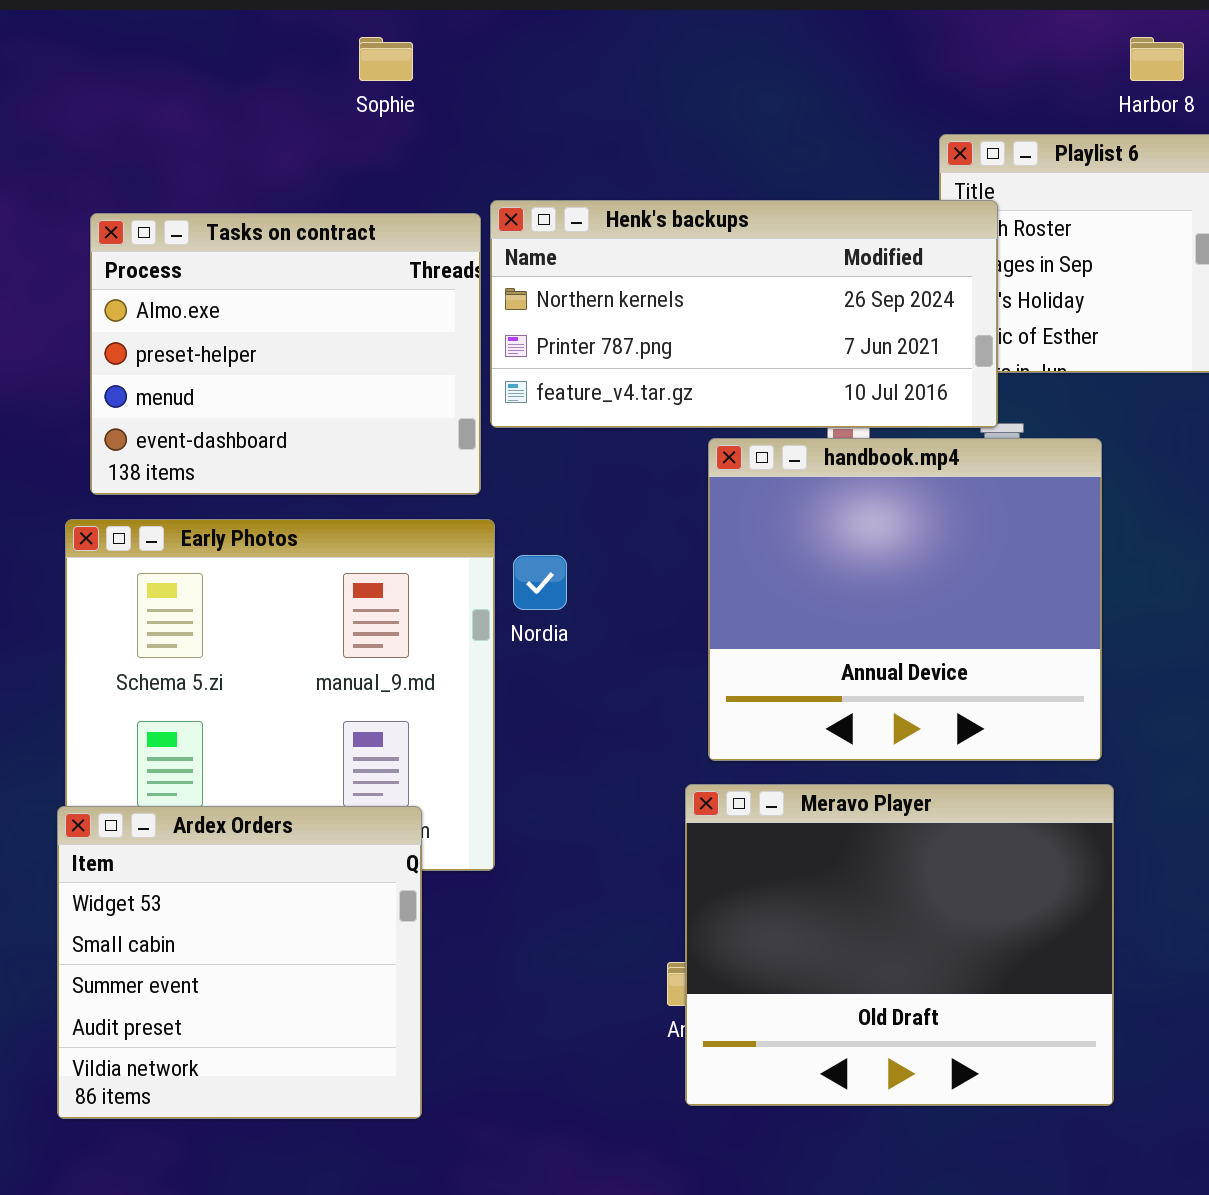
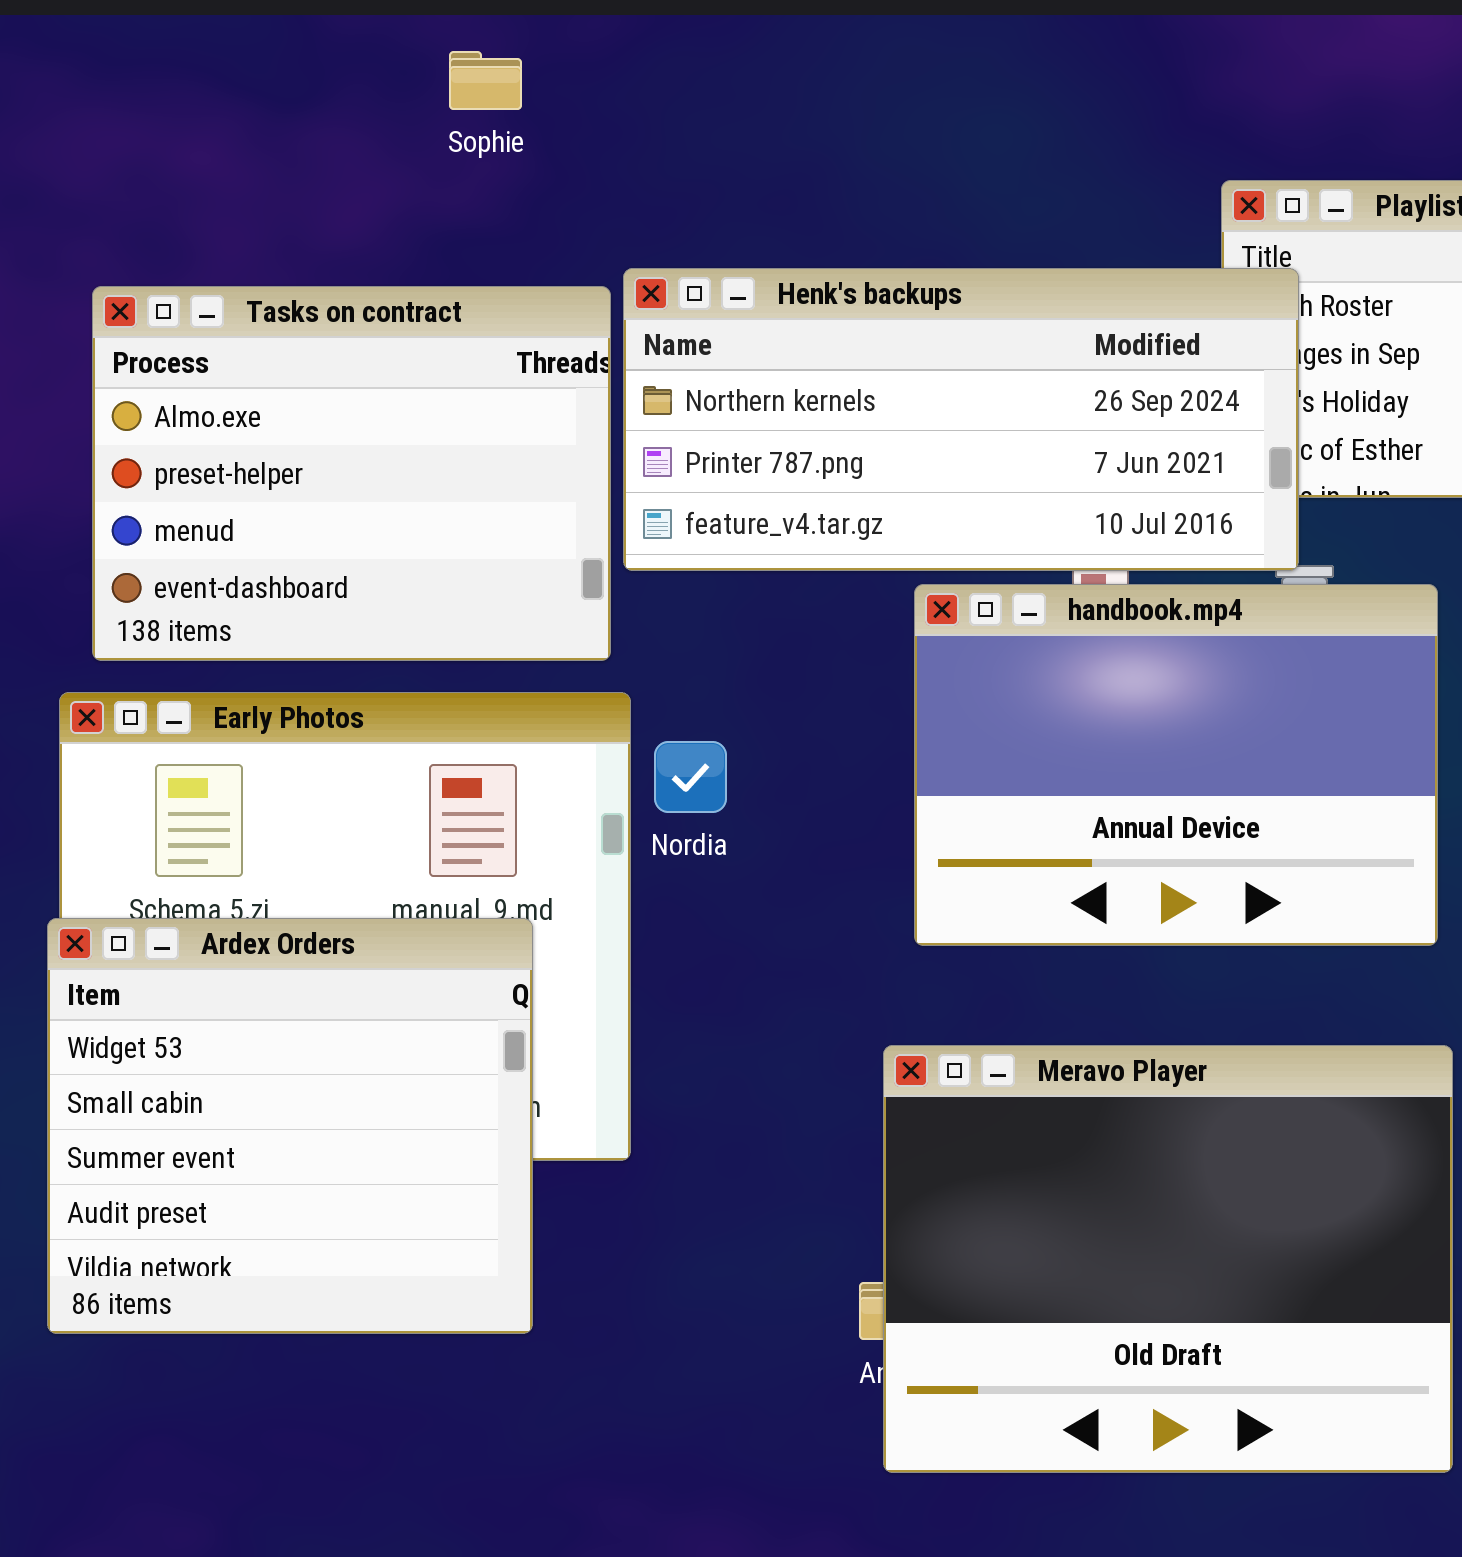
handbook.mp4: [708,438,1102,761] -> [914,584,1438,946], resized
Ardex Orders: [57,806,422,1119] -> [47,918,533,1334], moved

